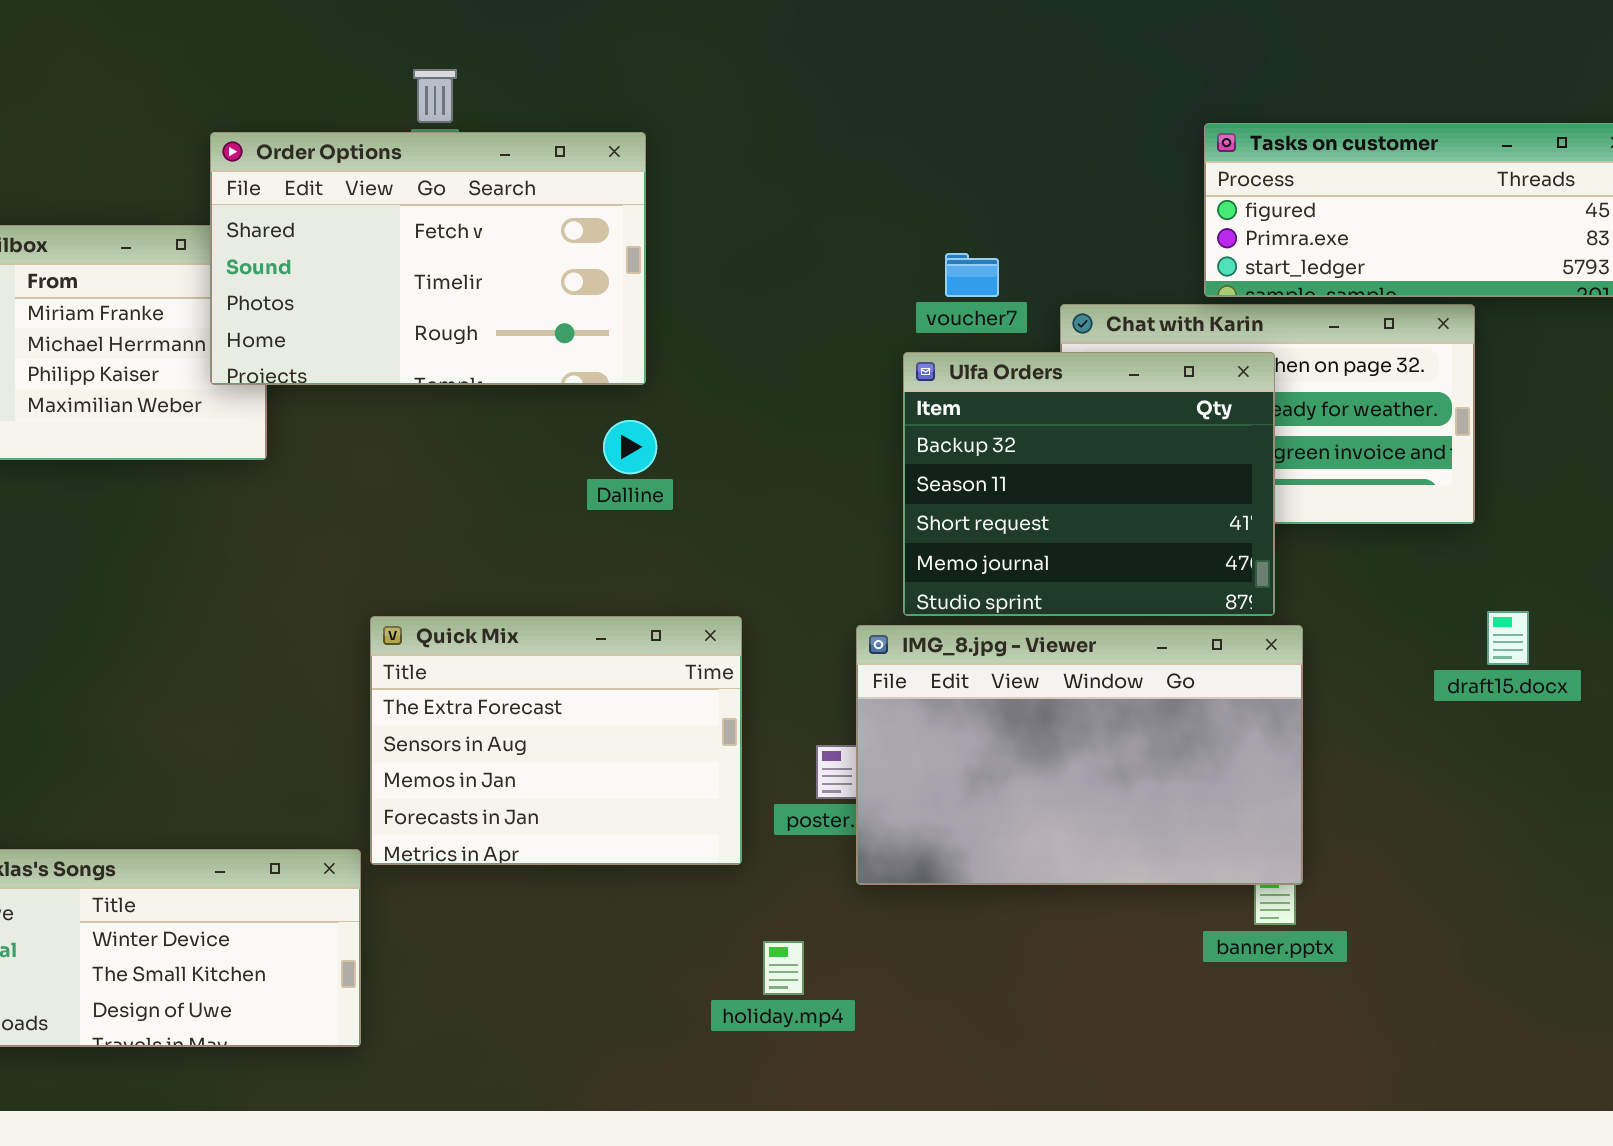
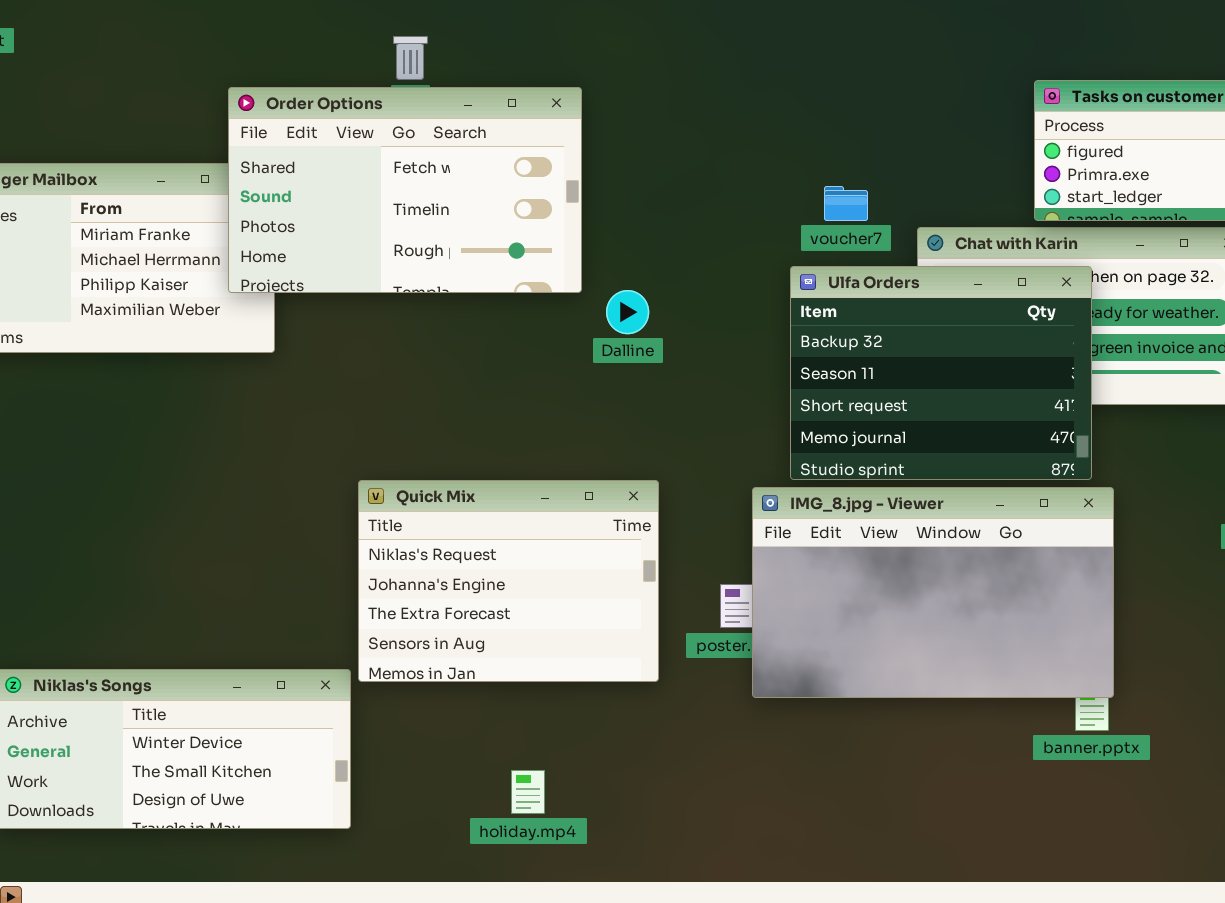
Dalline: [603,420,657,474] -> [606,290,649,334], moved
Quick Mix: [370,616,742,865] -> [358,480,659,682], scrolled up 2 rows
holiday.mp4: [763,941,804,995] -> [511,770,545,814], moved

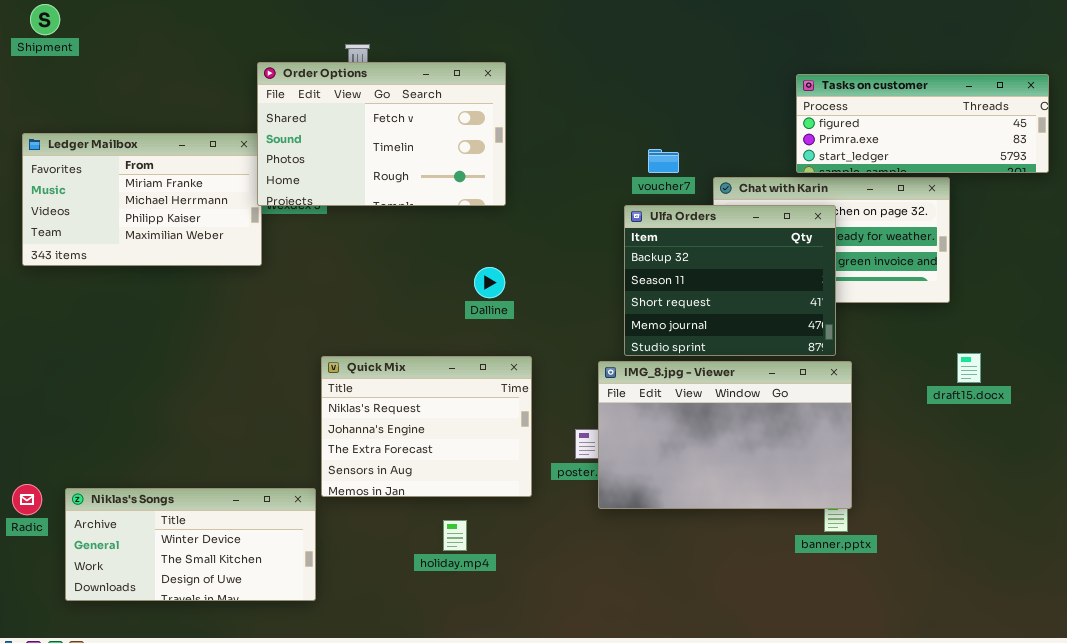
Order Options: [228,87,582,293] -> [257,62,506,206], moved
Dalline: [606,290,649,334] -> [474,267,505,298], moved
holiday.mp4: [511,770,545,814] -> [443,520,467,551], moved

